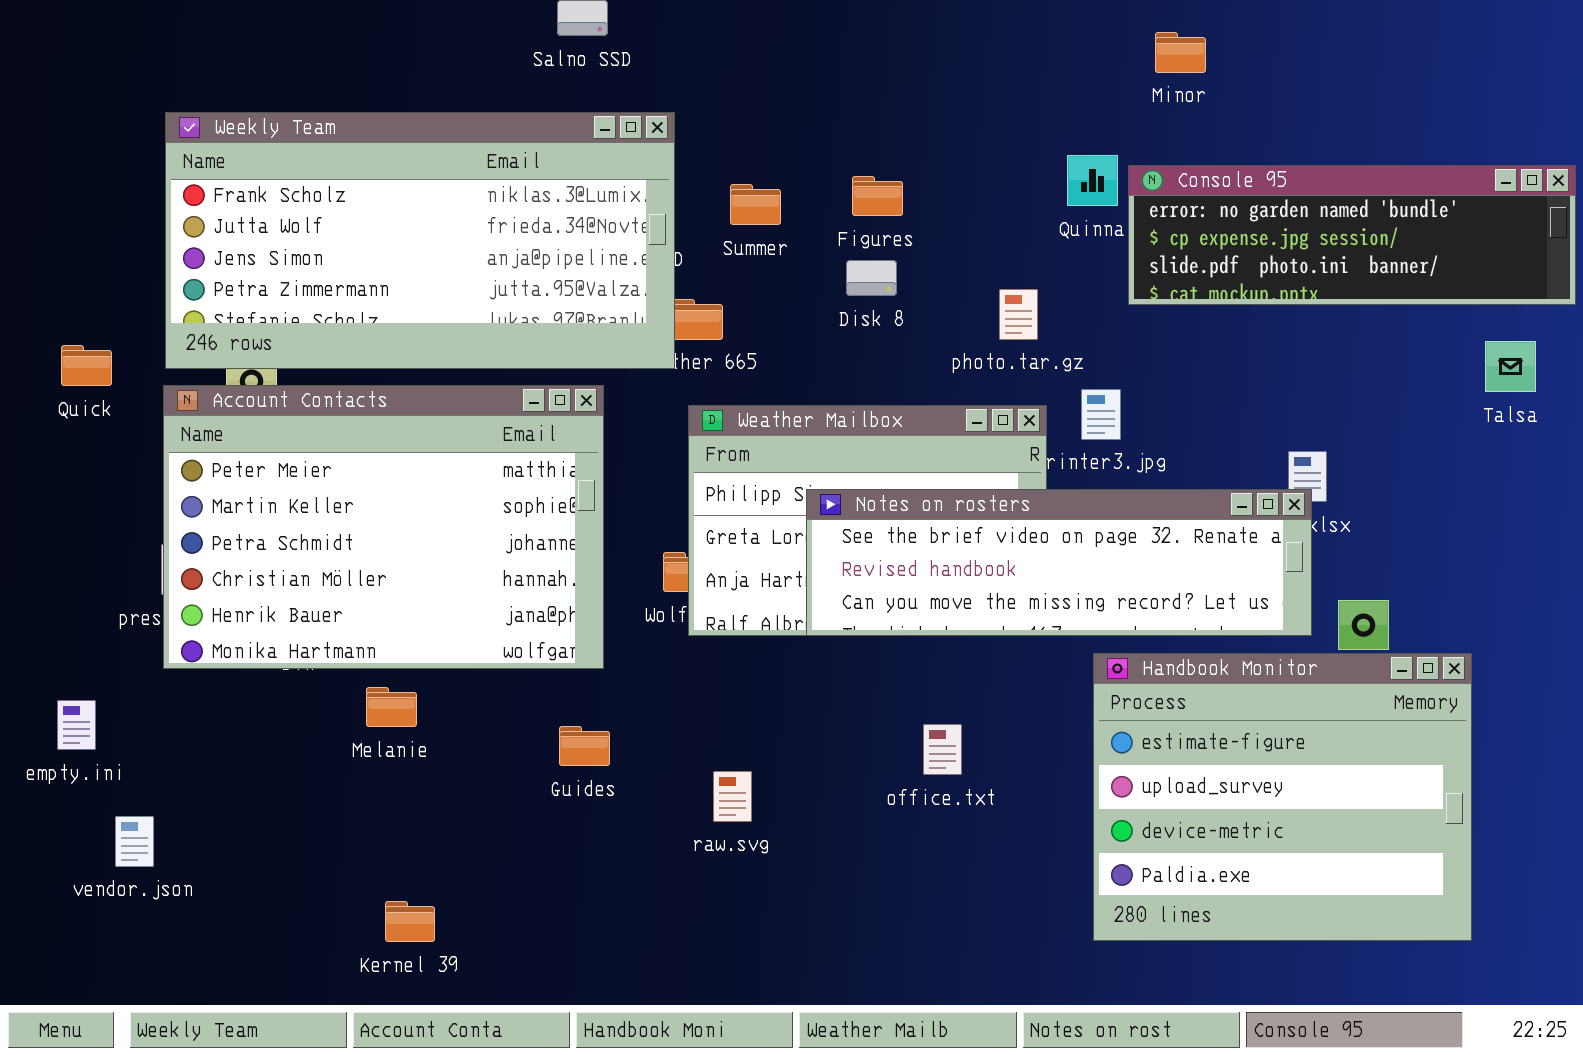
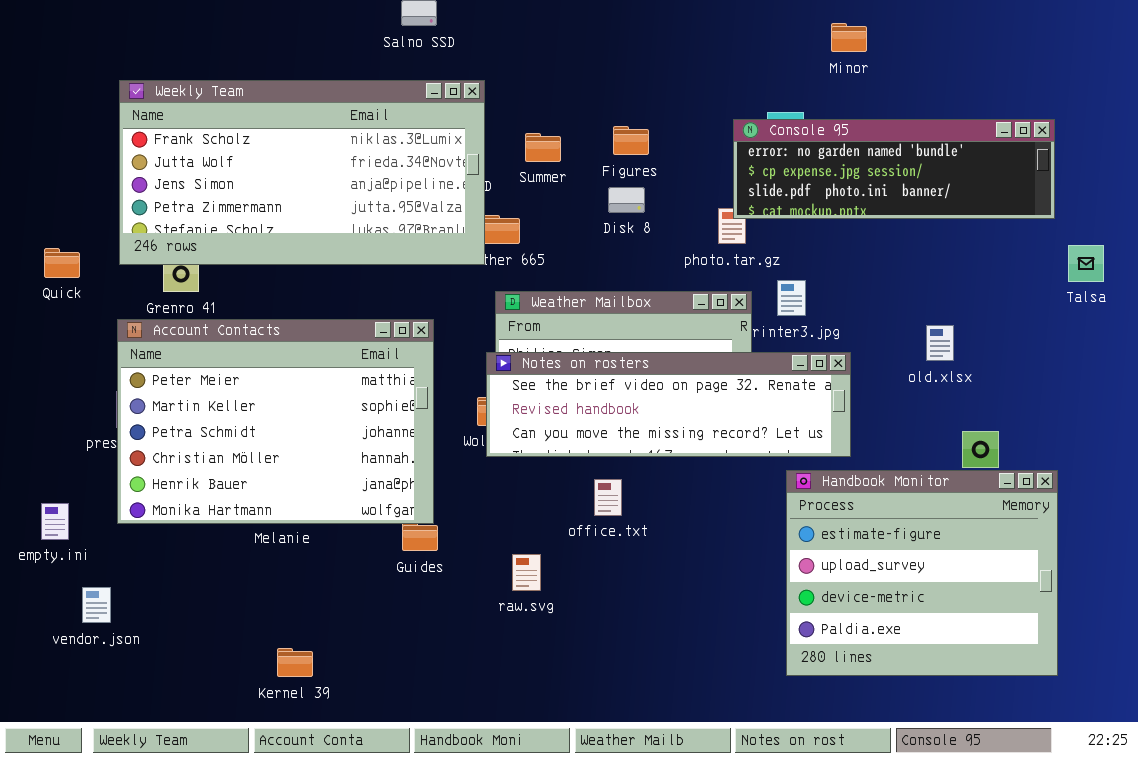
Console 95: [1128,165,1576,305] -> [733,119,1055,219], moved
Account Contacts: [163,385,604,669] -> [117,319,434,524], moved
Notes on rosters: [806,489,1312,636] -> [486,352,851,457], moved
office.txt: [923,724,962,775] -> [594,479,622,516], moved

